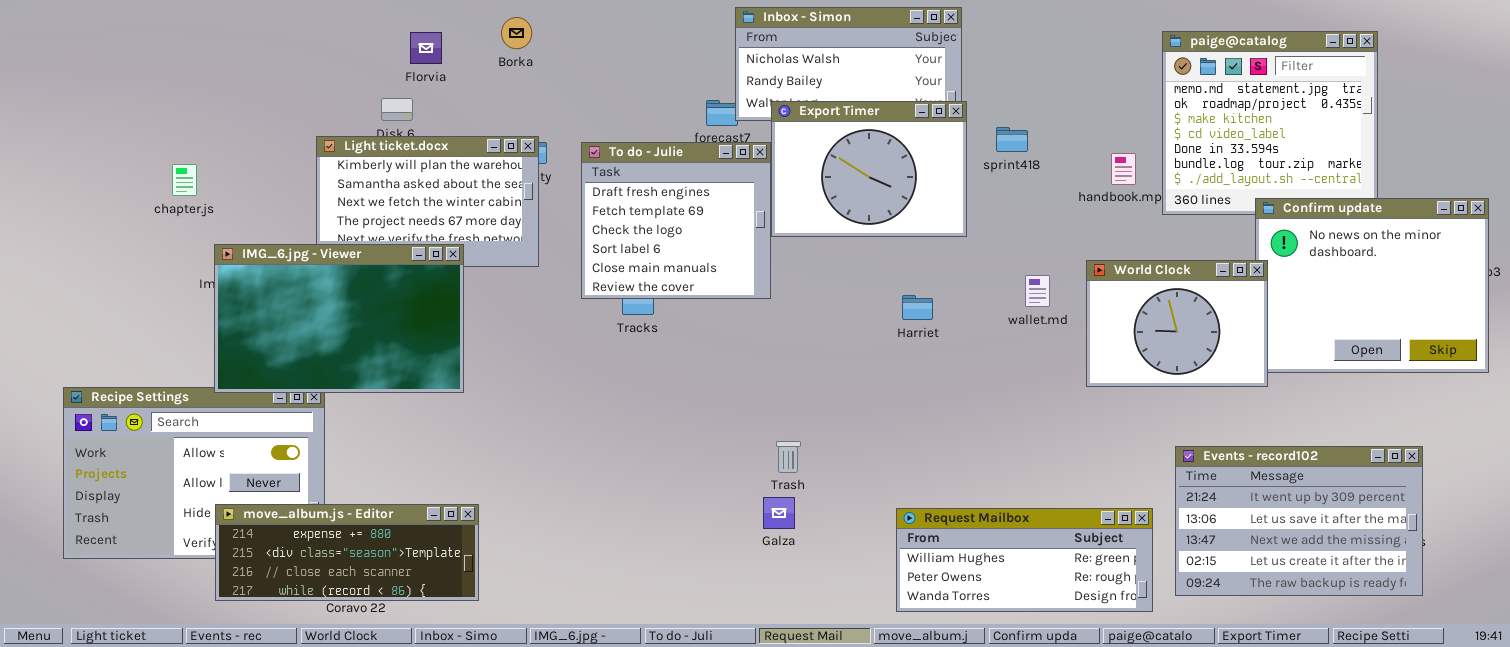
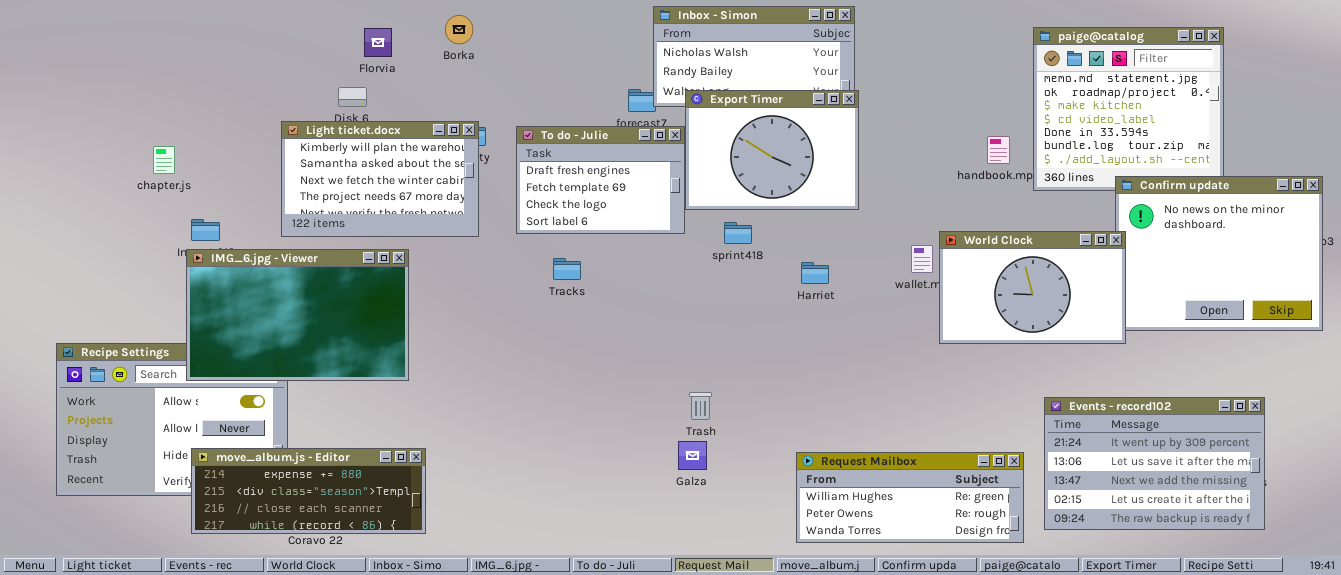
sprint418: [996,127,1028,152] -> [724,222,752,244], moved
To do - Julie: [581,142,771,299] -> [516,126,685,234], resized
IMG_6.jpg - Viewer: [214,244,464,393] -> [186,249,409,381], moved
World Clock: [1086,260,1268,387] -> [939,231,1126,344], resized

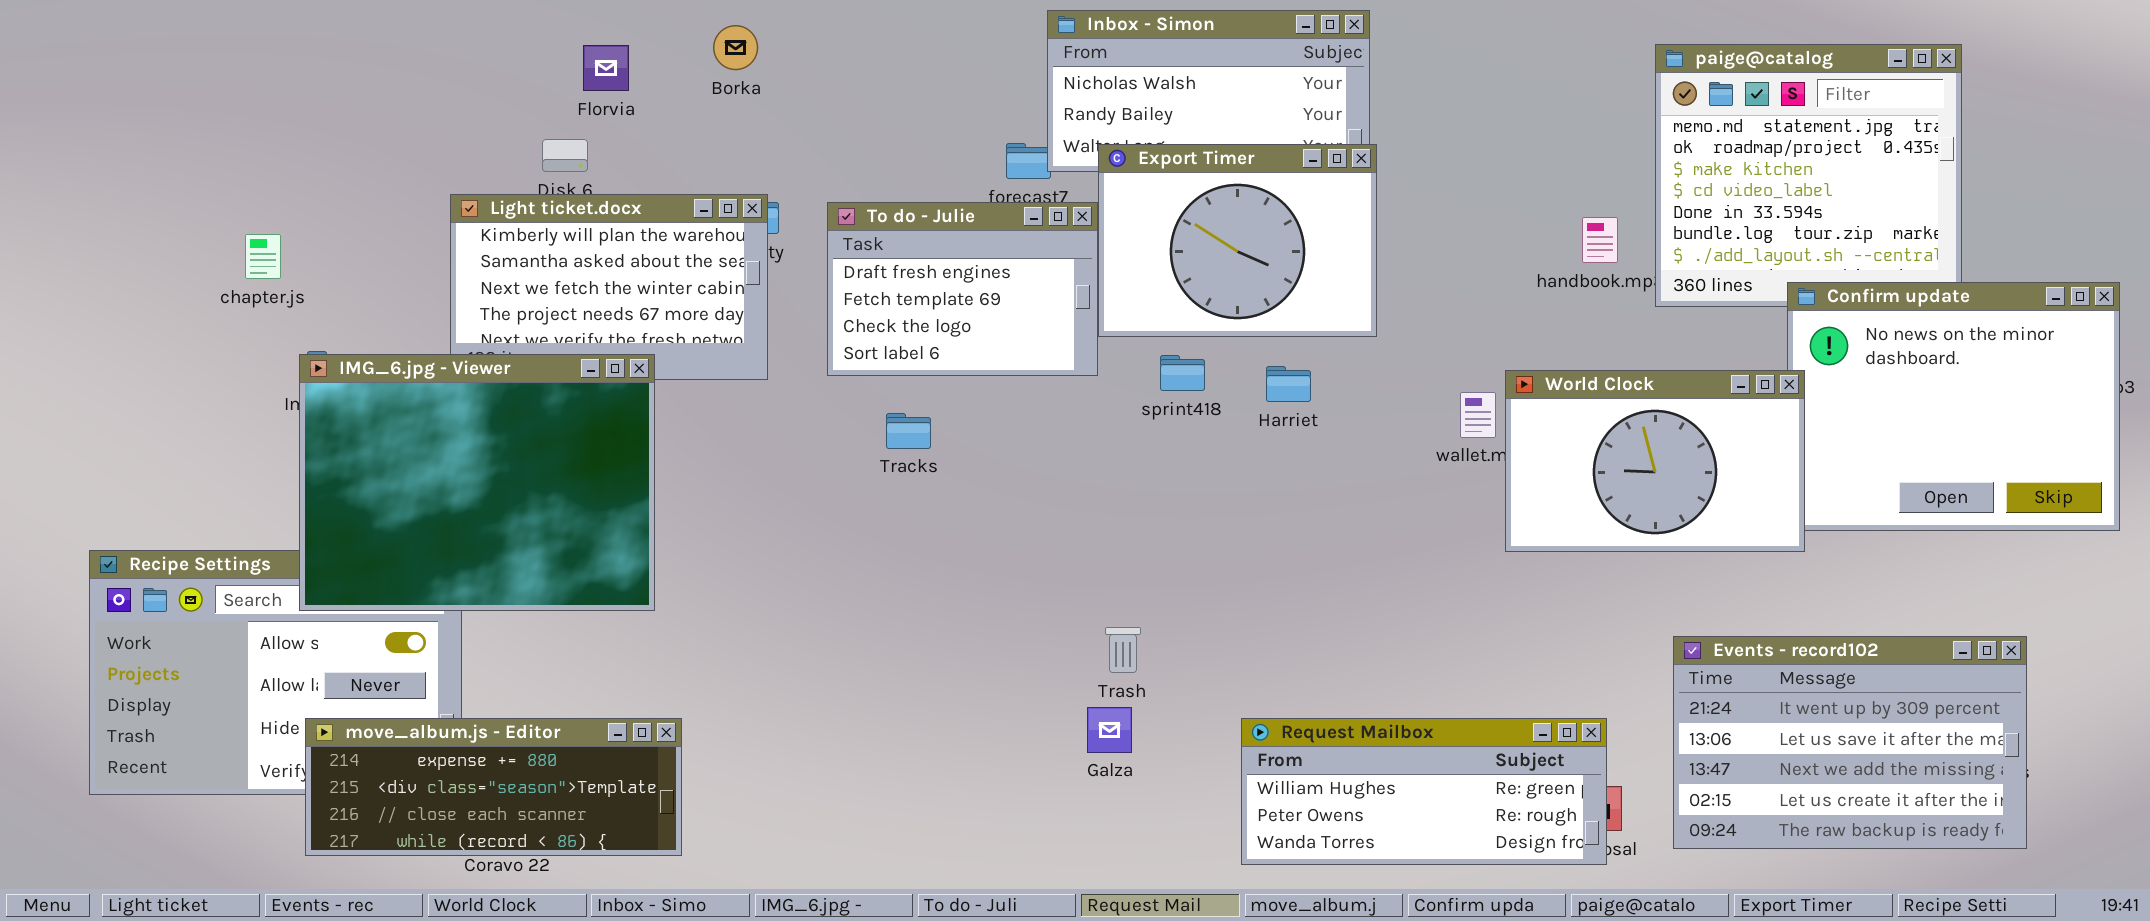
IMG_6.jpg - Viewer: [186,249,409,381] -> [299,354,655,611], resized
Harriet: [801,262,829,284] -> [1266,366,1311,402], moved
Request Mailbox: [796,452,1024,543] -> [1241,718,1607,865], moved

